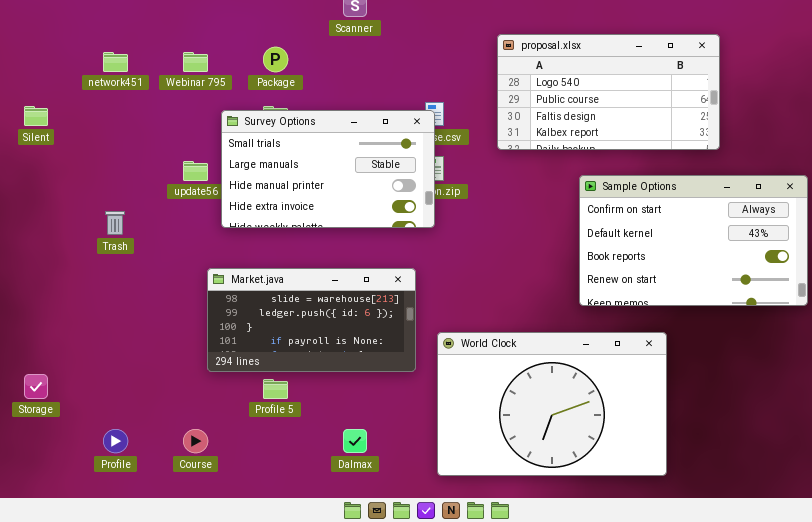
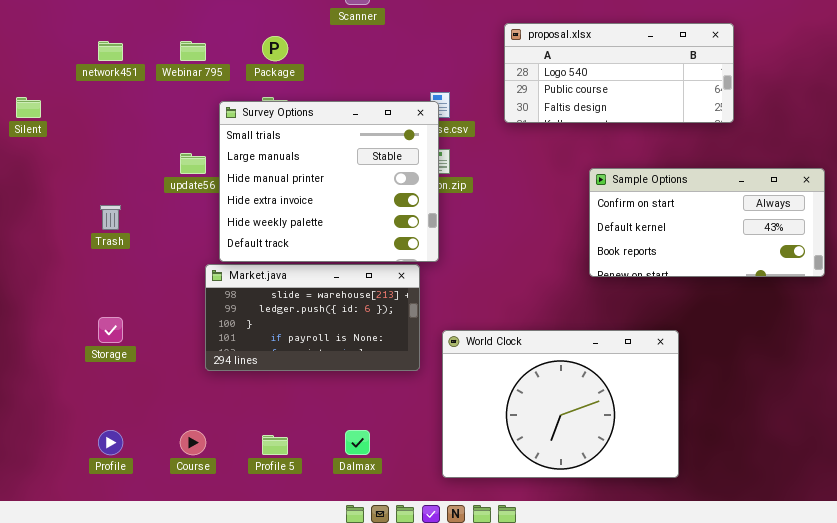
proposal.xlsx: [497,34,720,150] -> [504,23,734,123], resized
Survey Options: [221,110,435,228] -> [219,101,439,262], resized
Sample Options: [579,175,808,306] -> [589,168,825,277], resized
Storage: [24,374,48,399] -> [98,317,123,343], moved
Profile 5: [263,379,288,399] -> [262,435,288,455], moved

